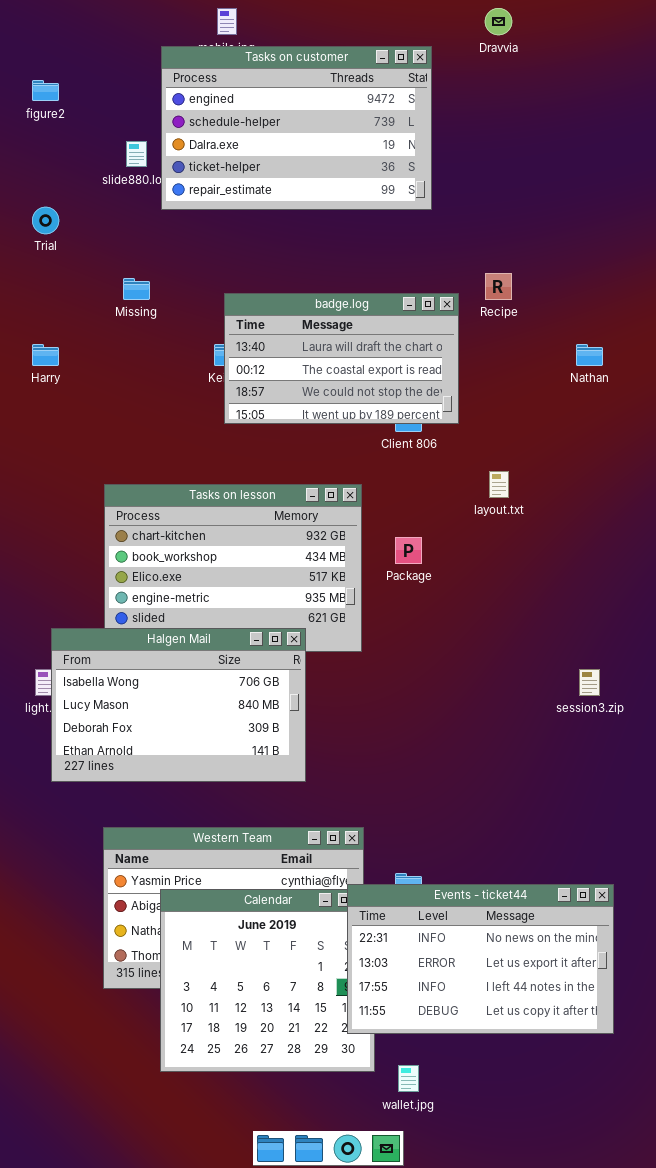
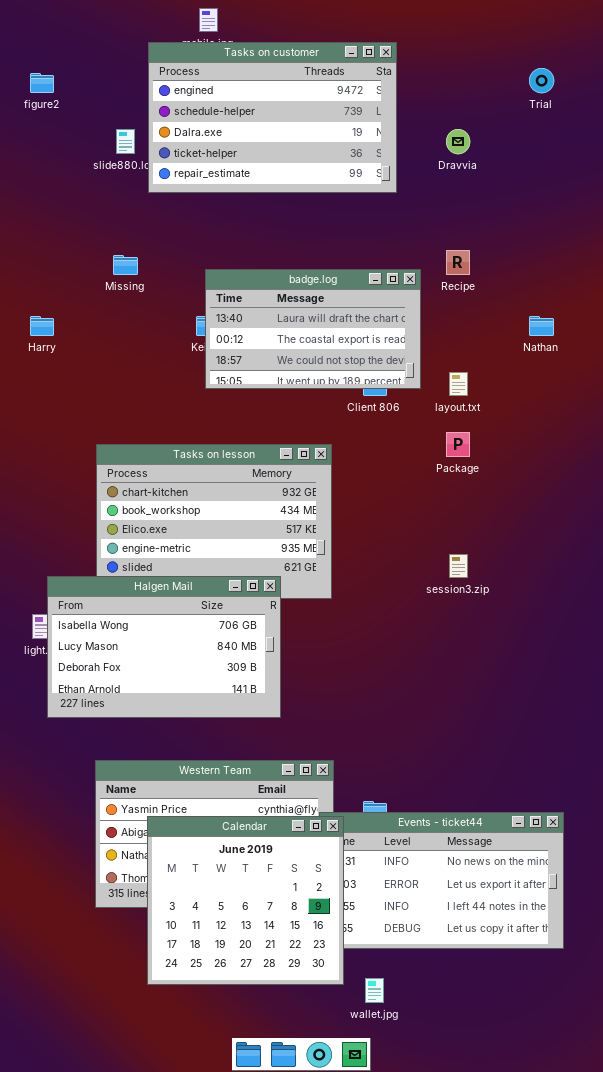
Dravvia: [485,8,512,35] -> [446,129,470,154], moved
Trial: [32,207,59,234] -> [529,68,554,93], moved
layout.txt: [489,471,509,498] -> [449,372,468,396], moved
Package: [395,537,422,564] -> [446,432,470,457], moved
session3.zip: [579,669,600,696] -> [449,554,468,578], moved
Calendar: [160,889,375,1072] -> [147,816,344,985], raised

